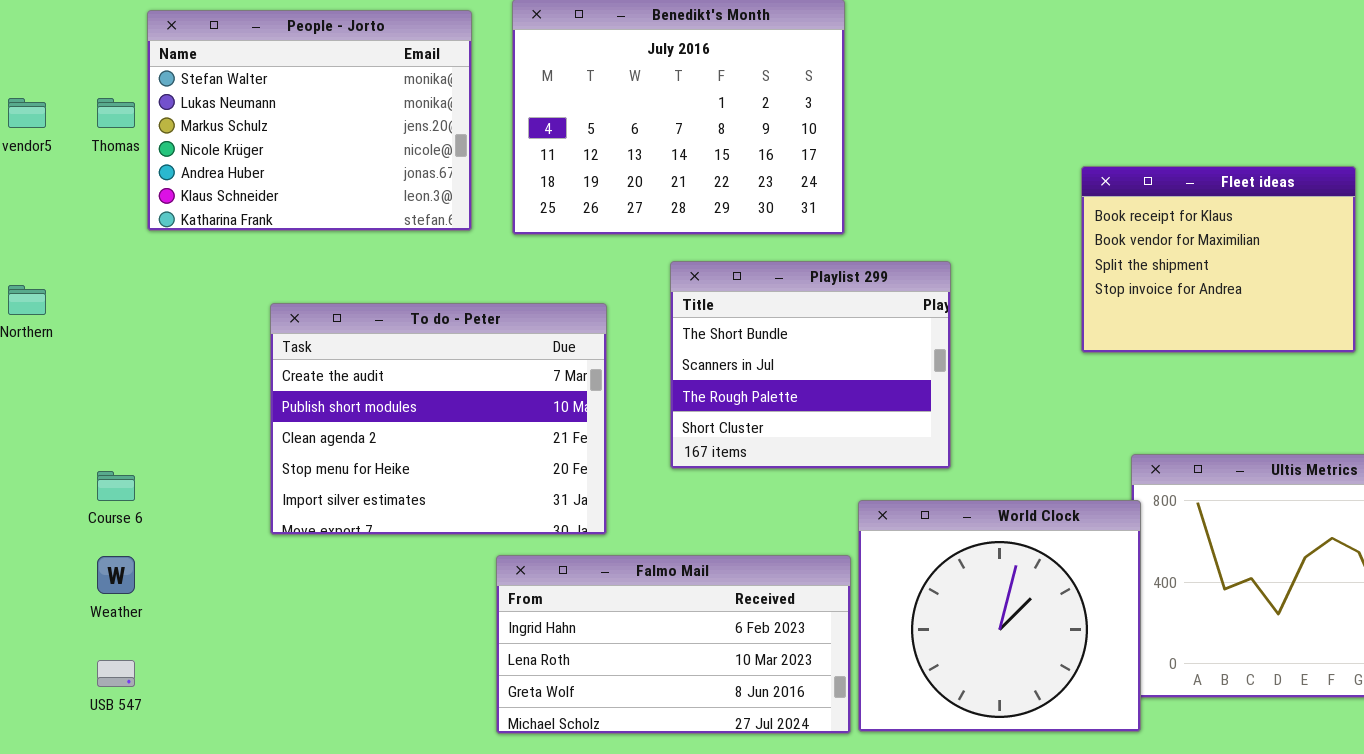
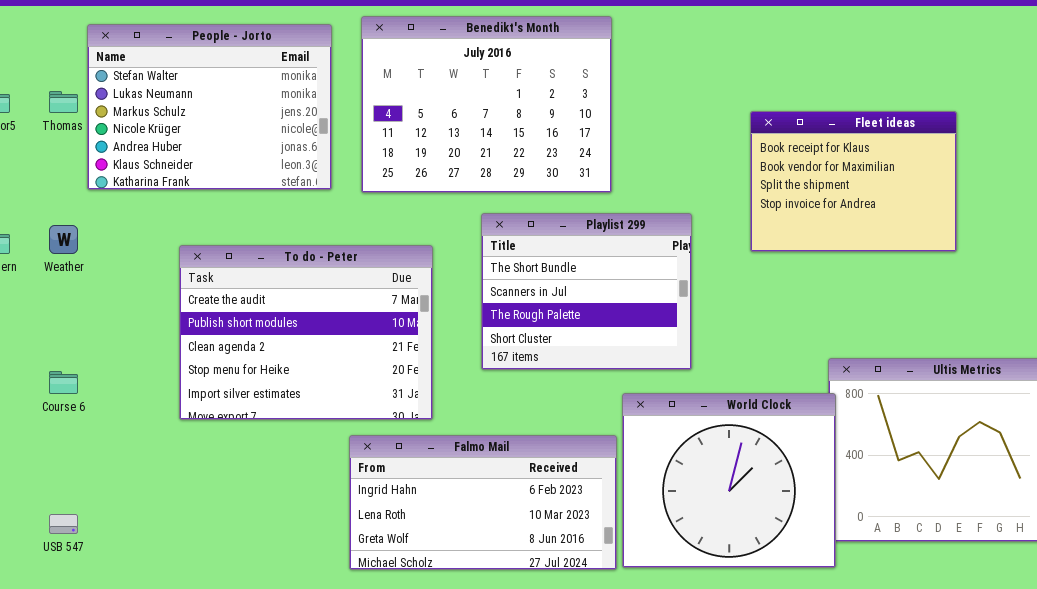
Fleet ideas: [1081,166,1356,353] -> [750,111,957,252], moved
Weather: [97,556,135,594] -> [49,225,78,254], moved

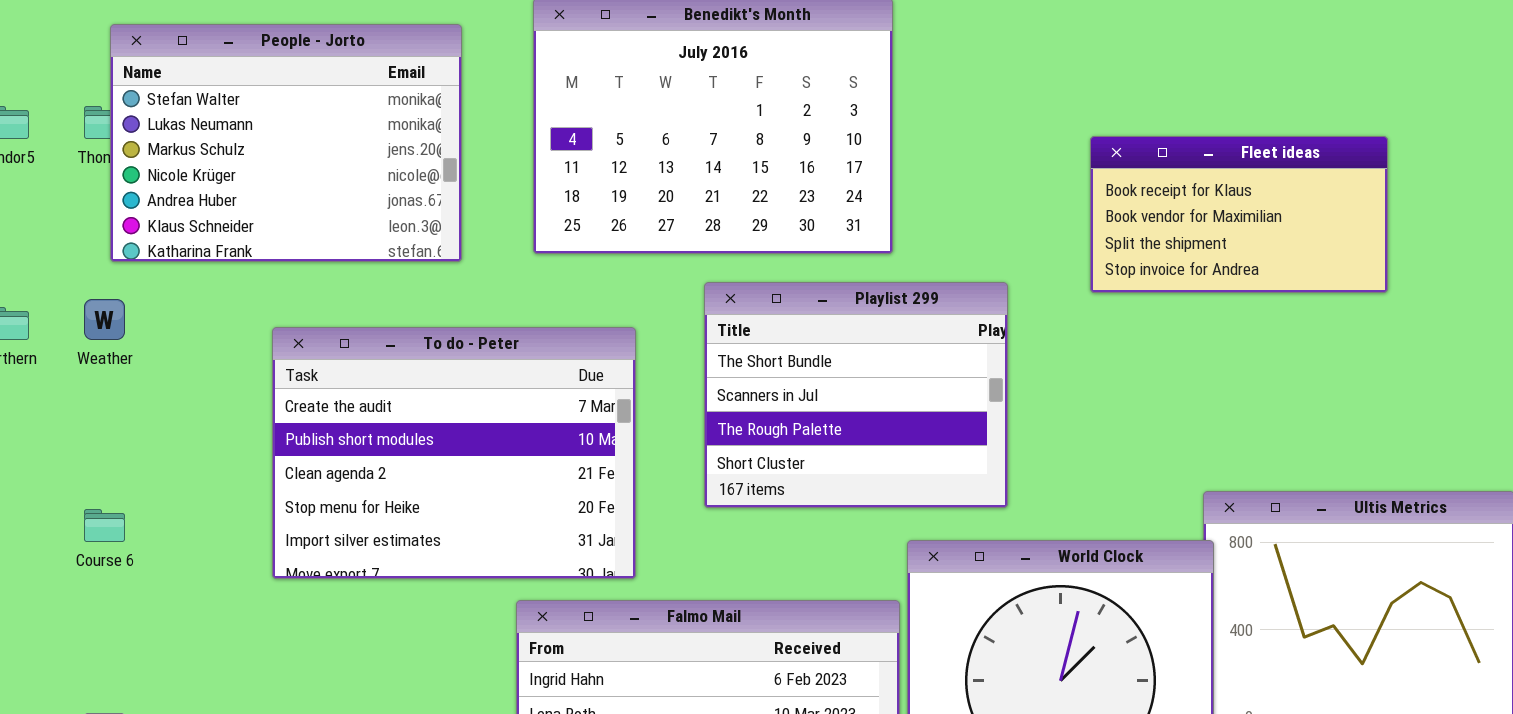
People - Jorto: [87,24,332,190] -> [110,24,462,262], moved
Fleet ideas: [750,111,957,252] -> [1090,136,1388,293], resized

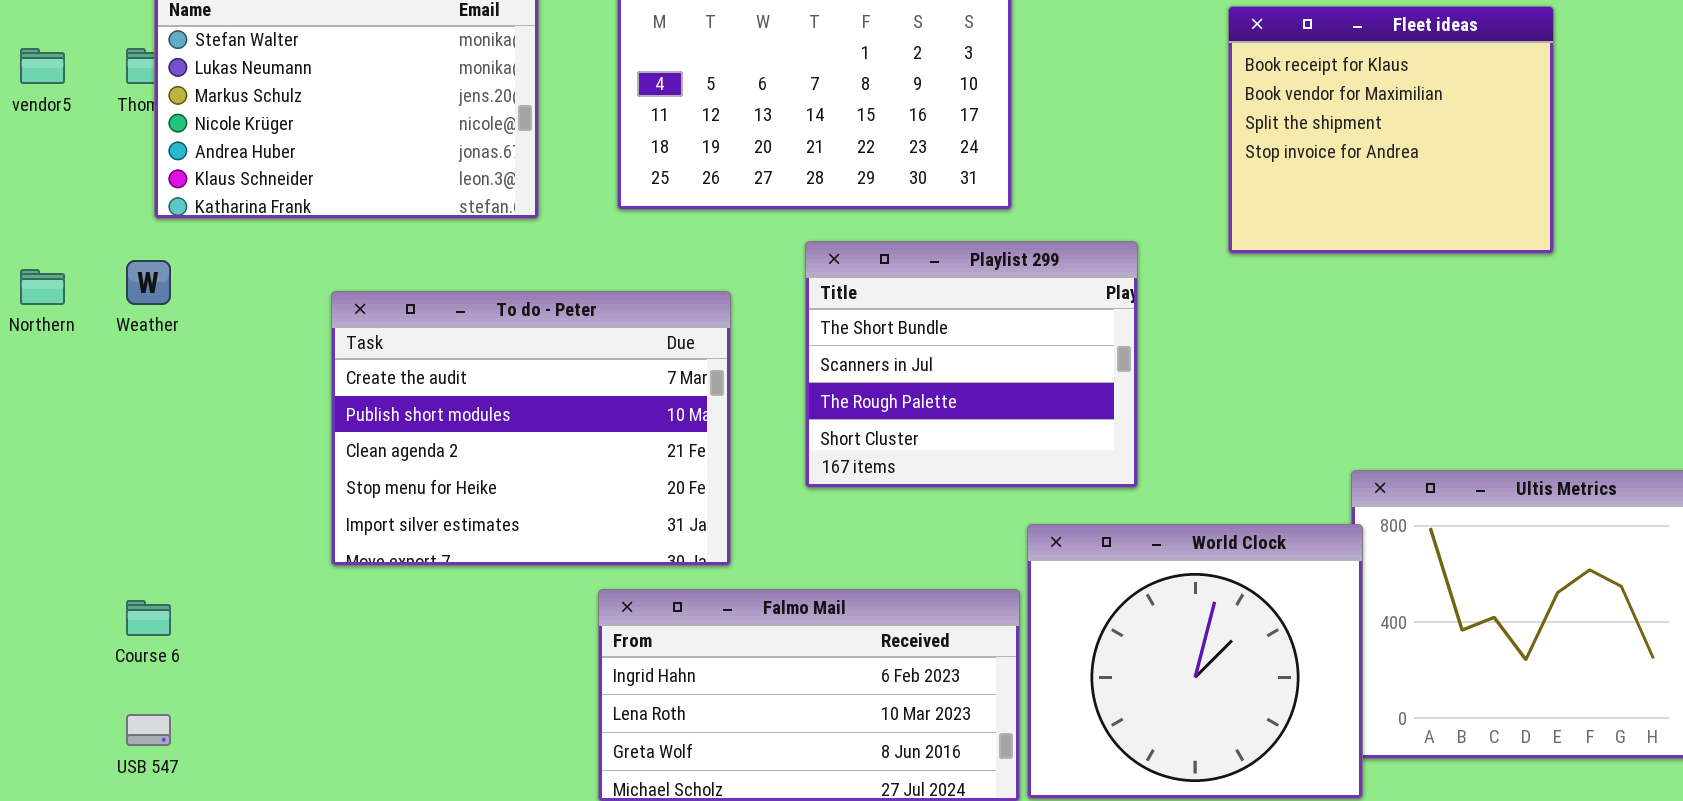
Fleet ideas: [1090,136,1388,293] -> [1228,6,1554,254], resized
Course 6: [84,509,125,542] -> [126,600,171,636], moved

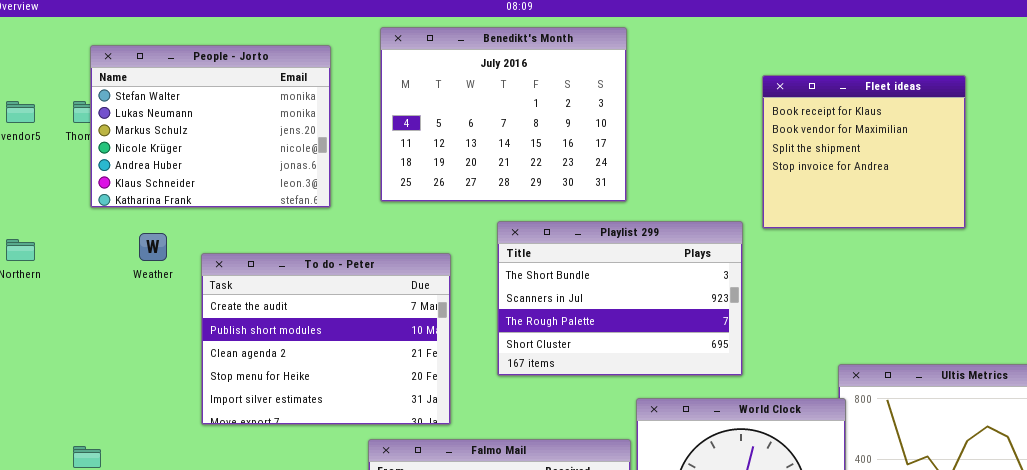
Playlist 299: [805,241,1138,488] -> [497,221,743,376], resized
Weather: [126,260,171,305] -> [139,233,167,261], moved

